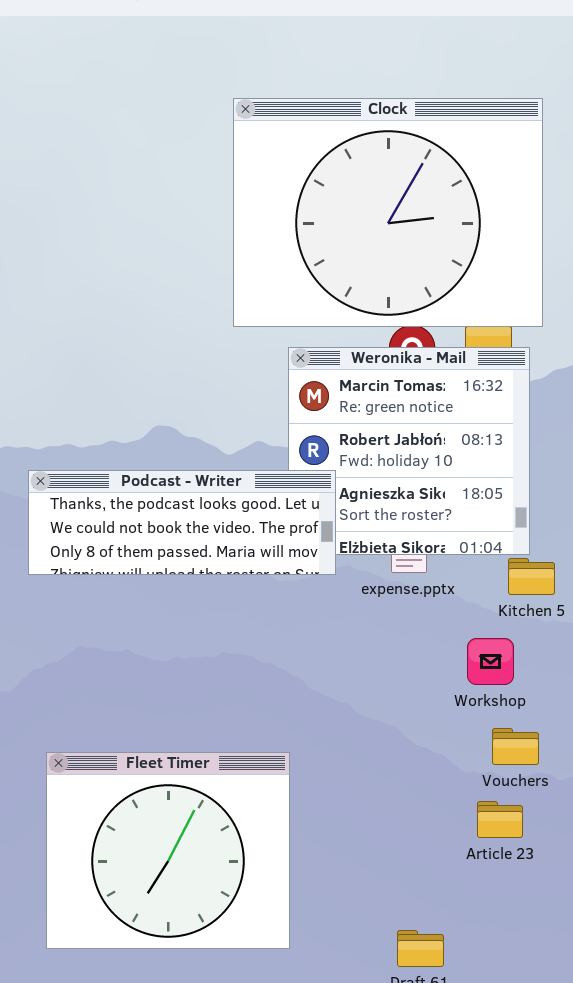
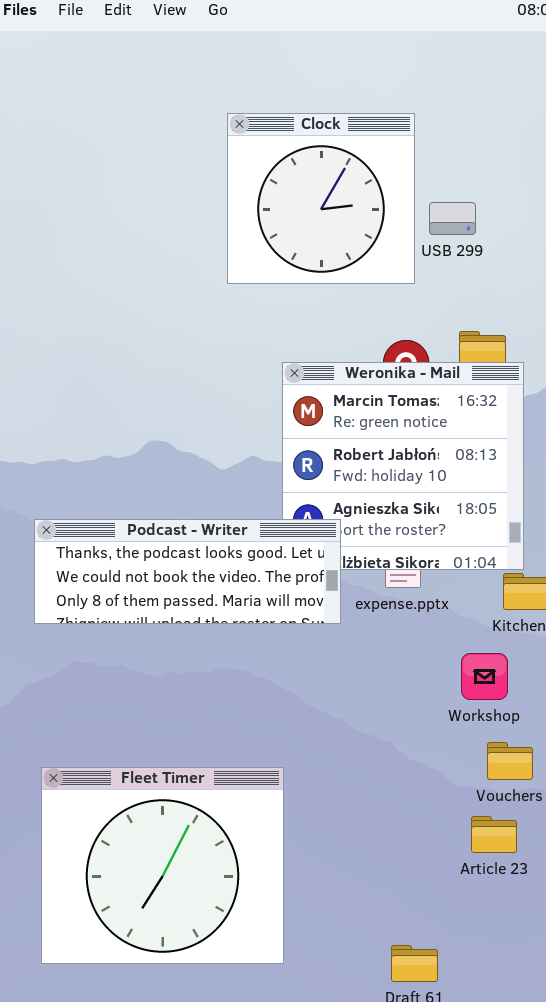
Clock: [233,98,543,327] -> [227,113,415,284], resized
Podcast - Writer: [28,470,336,575] -> [34,519,341,624], moved

